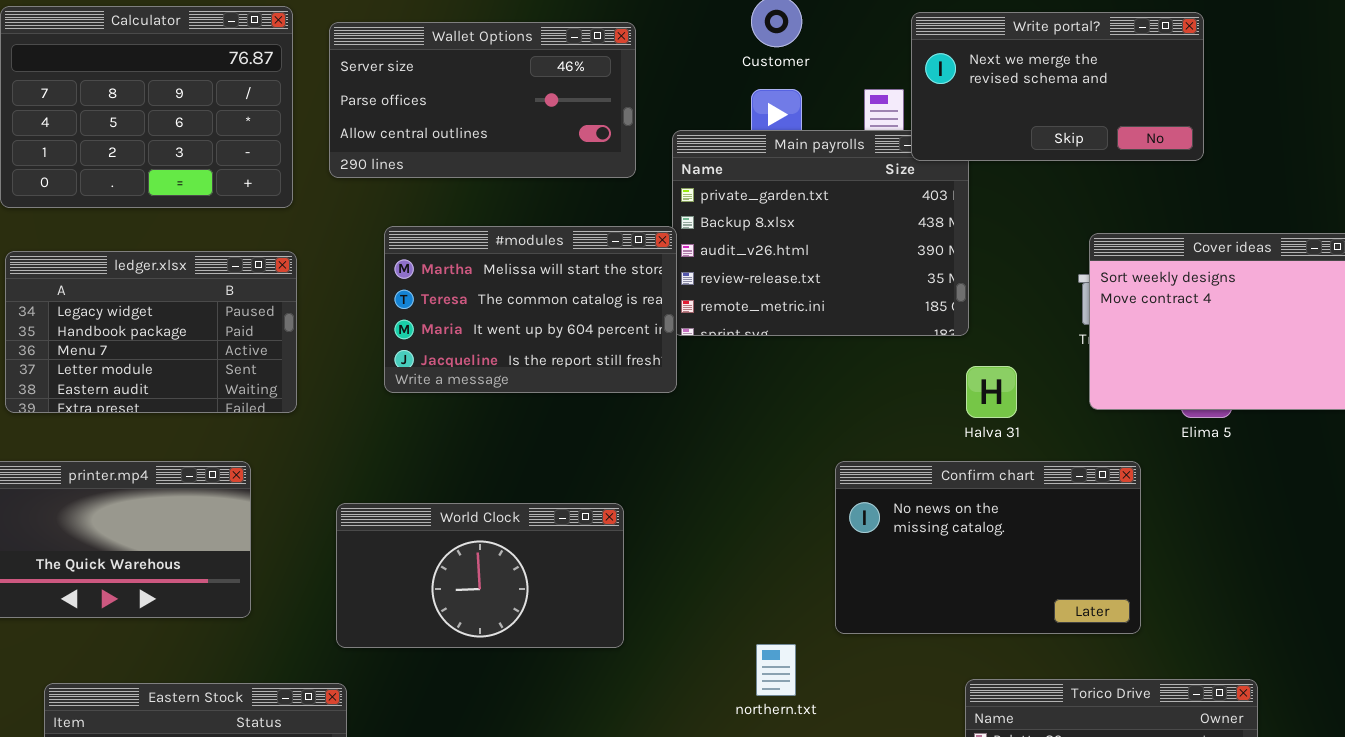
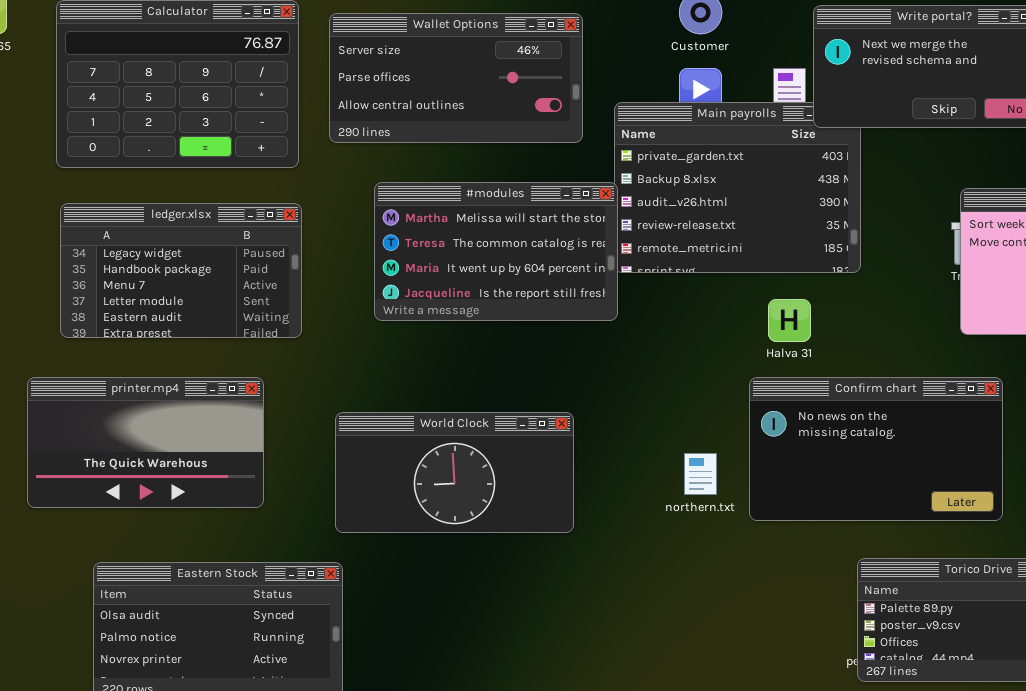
Halva 31: [966,366,1017,418] -> [768,299,811,342], moved
northern.txt: [756,644,796,696] -> [684,453,717,495], moved

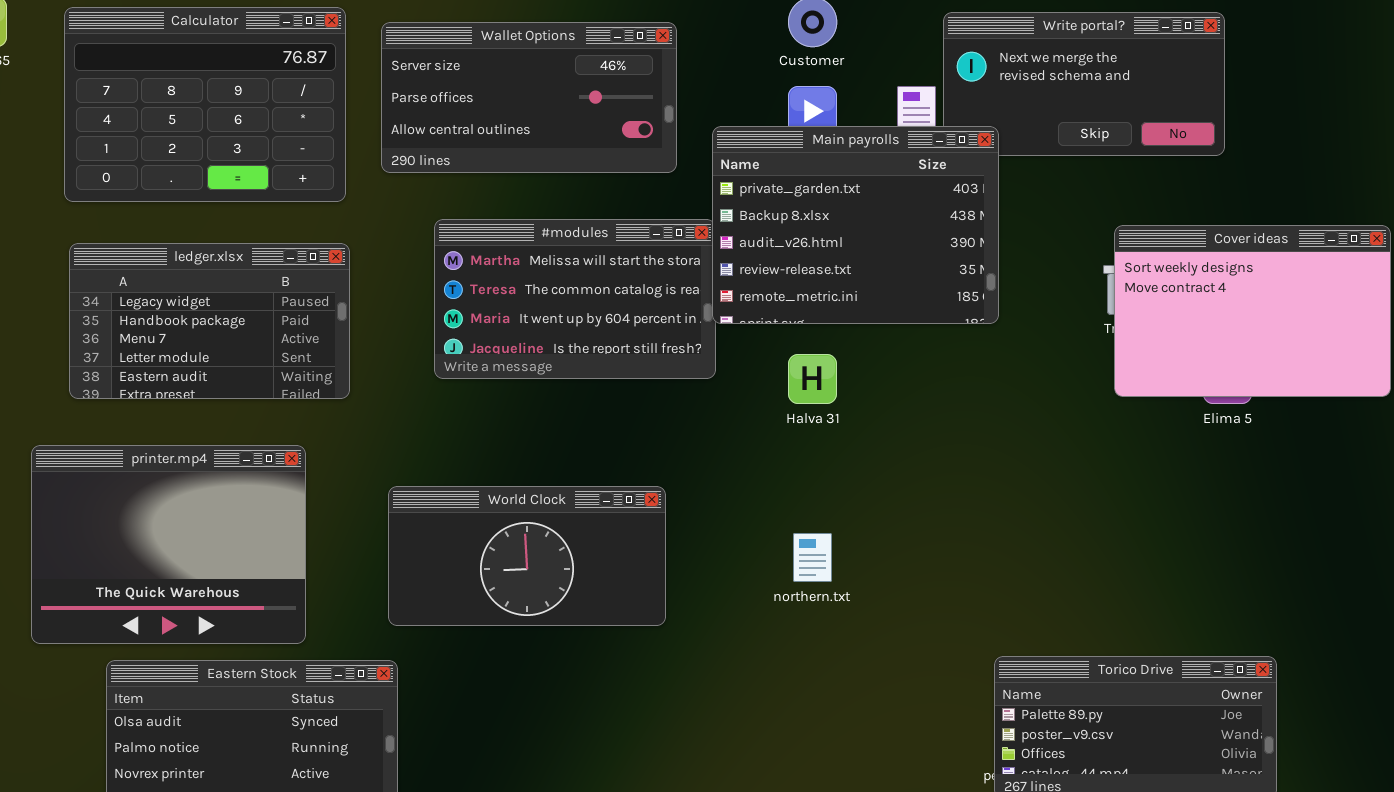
Main payrolls: [614,102,861,273] -> [712,126,999,324], raised
Halva 31: [768,299,811,342] -> [788,354,837,404], moved
printer.mp4: [27,377,264,508] -> [31,445,306,644], resized
Confirm chart: [749,377,1003,521] -> none, closed

